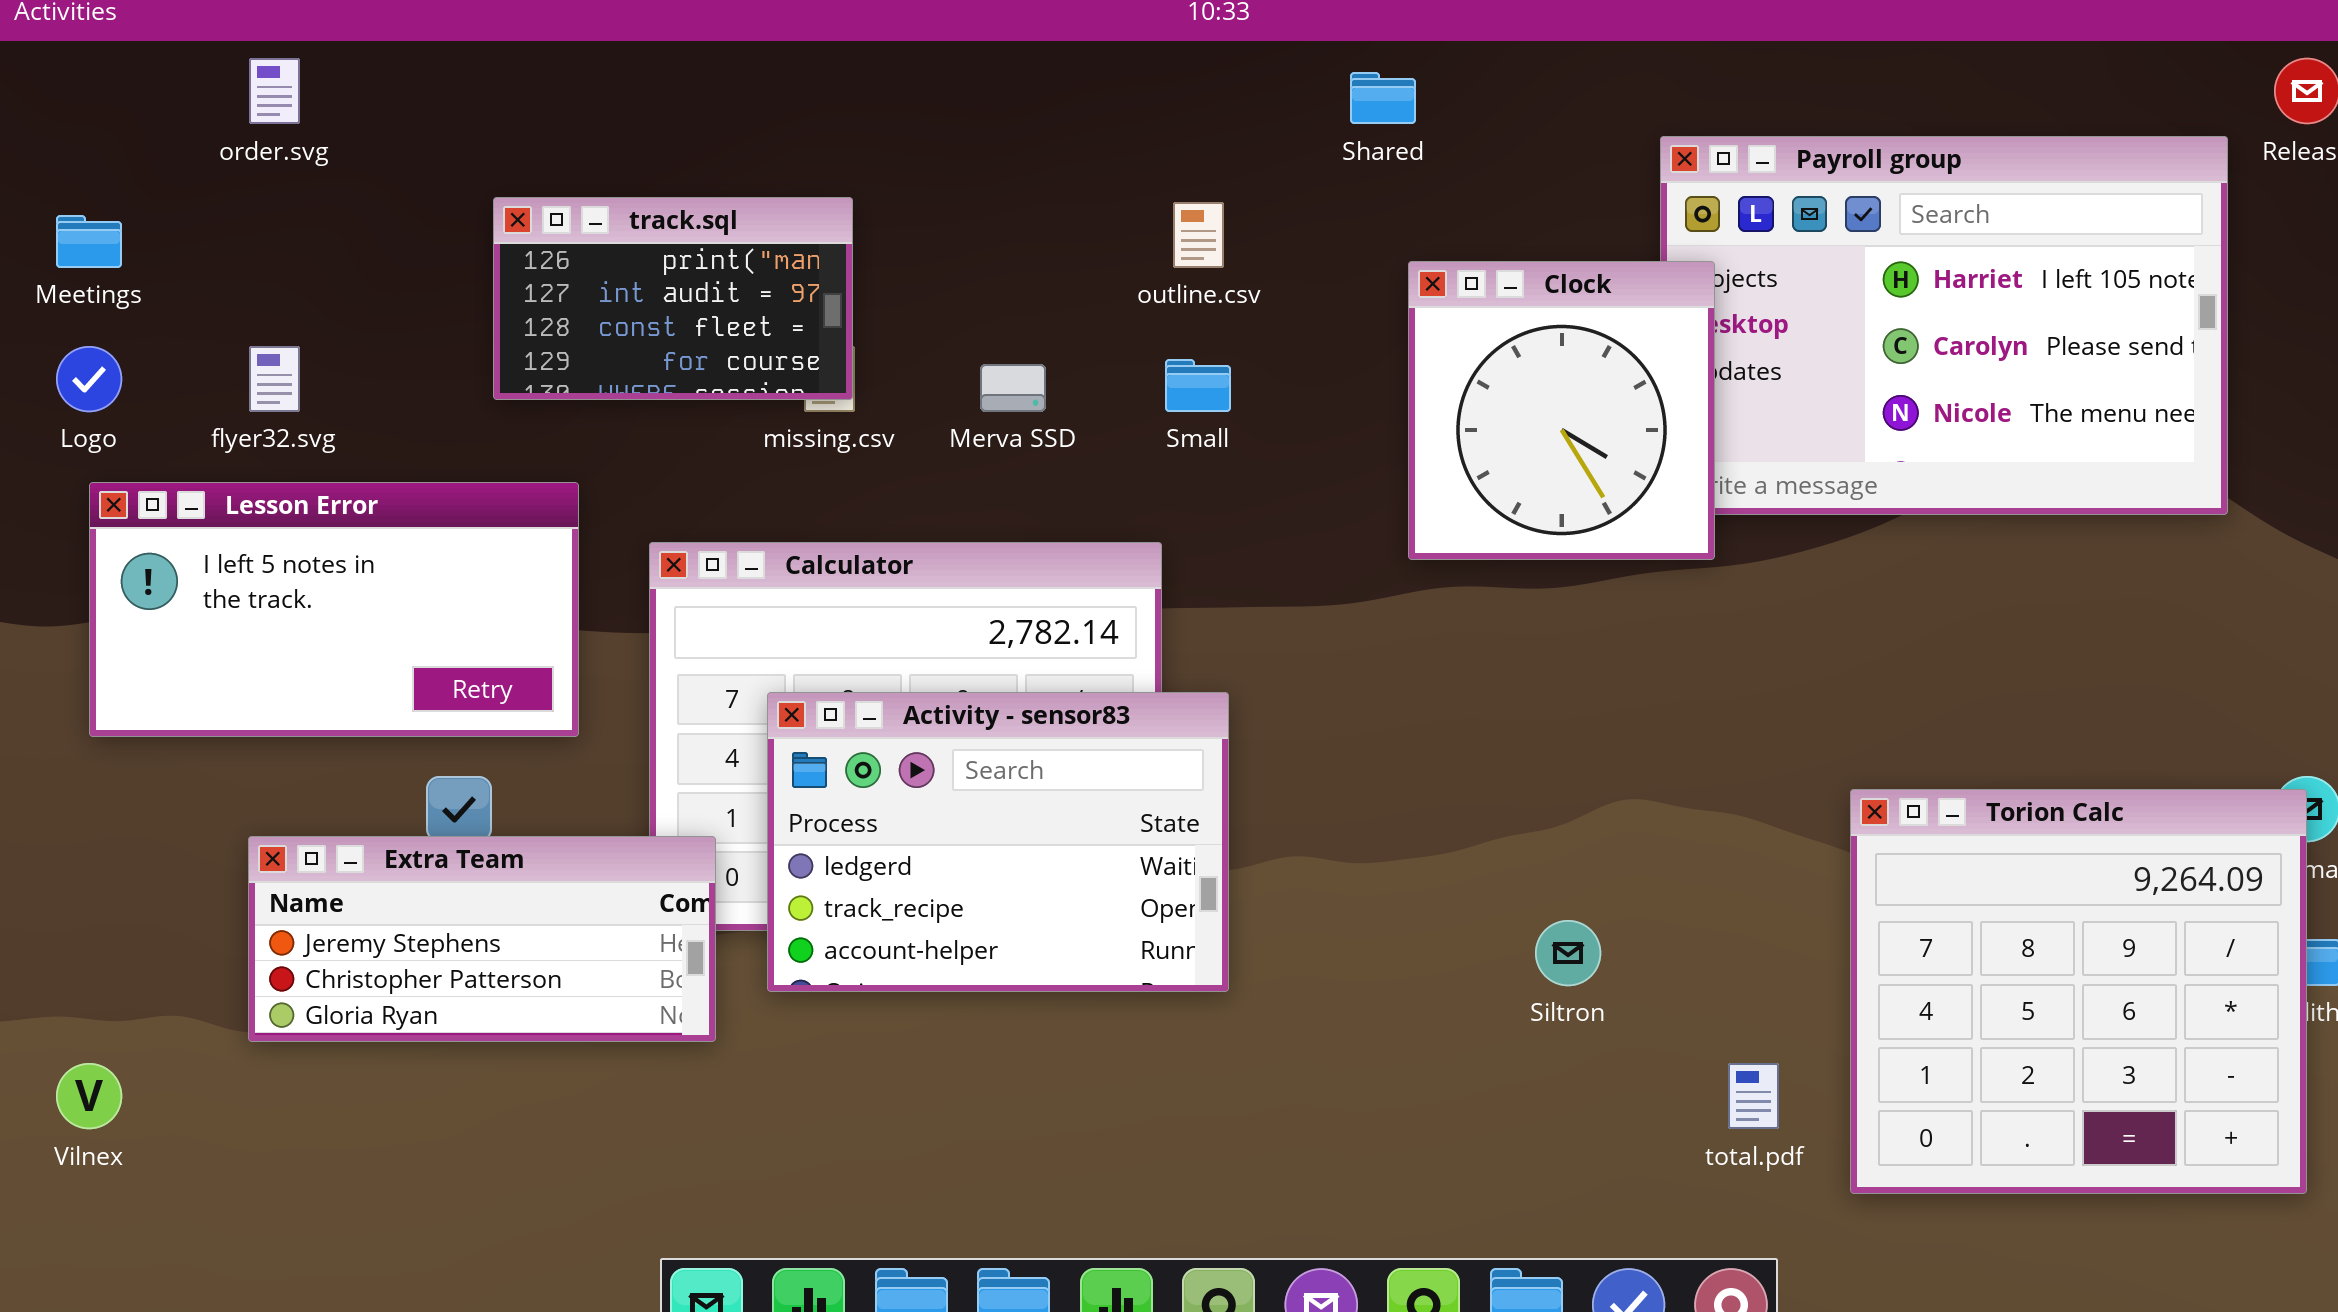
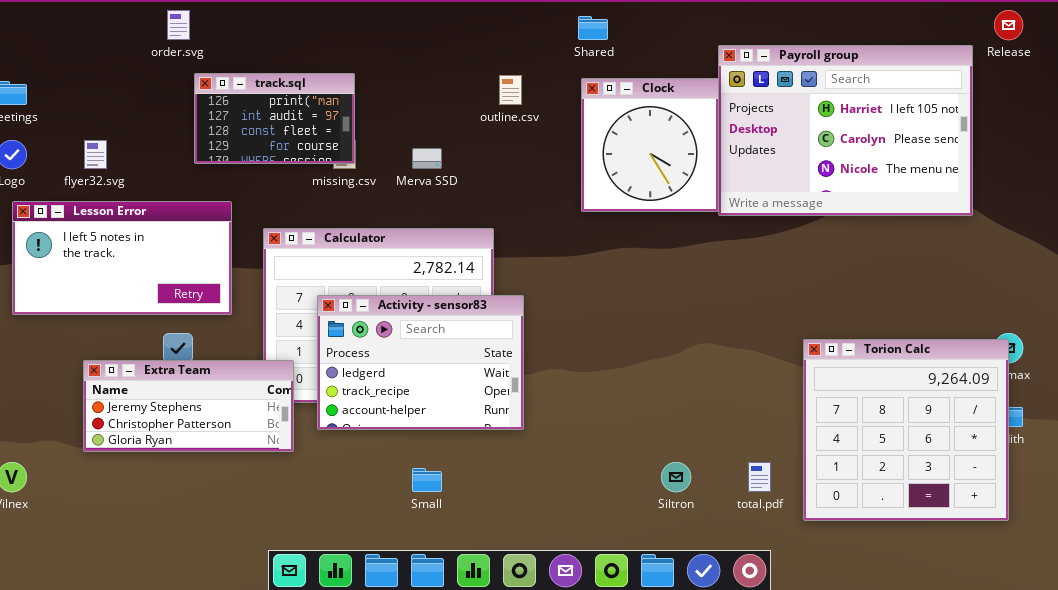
order.svg: [249,58,300,124] -> [167,10,190,40], moved
Clock: [1408,261,1715,560] -> [581,78,719,212], moved
Small: [1165,359,1231,412] -> [412,468,442,492], moved
Siltron: [1535,920,1601,986] -> [661,462,691,492], moved

